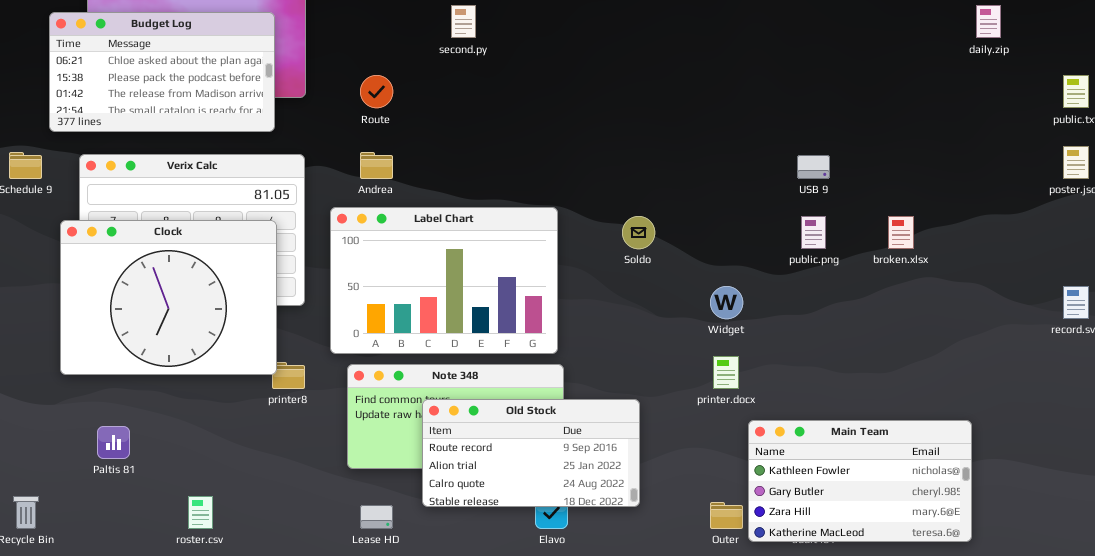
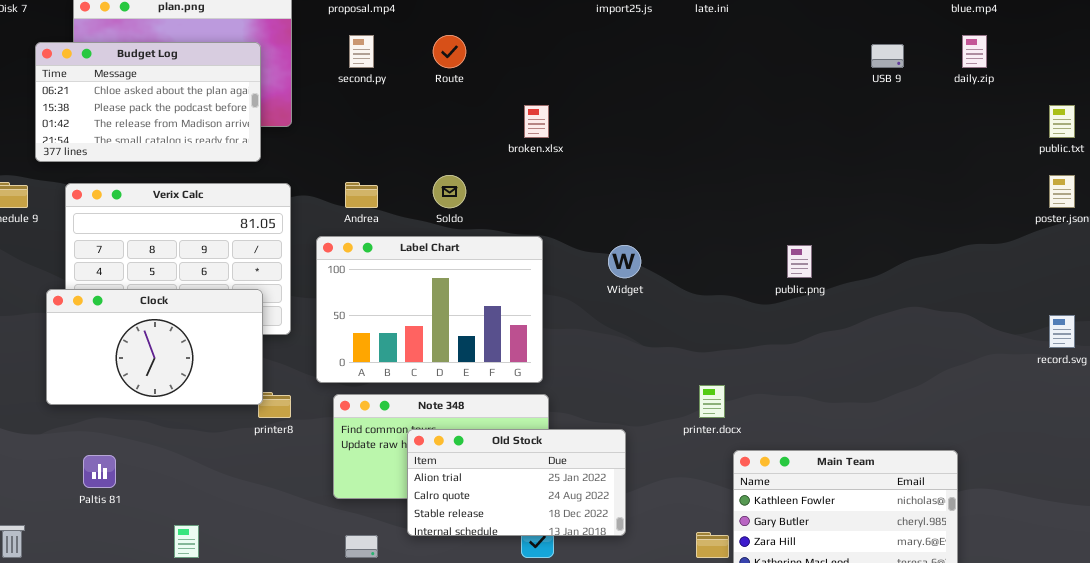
second.py: [451,5,476,38] -> [349,35,374,68], moved
Route: [360,75,393,108] -> [433,35,466,68], moved
USB 9: [797,155,830,179] -> [871,44,904,68], moved
Soldo: [622,216,655,249] -> [433,175,466,208], moved
broken.xlsx: [888,216,914,249] -> [524,105,549,138], moved
Clock: [60,220,277,375] -> [46,289,263,405], resized
Widget: [710,286,743,319] -> [608,245,641,278], moved
Old Stock: [422,399,640,507] -> [407,429,626,536], scrolled down 1 row

